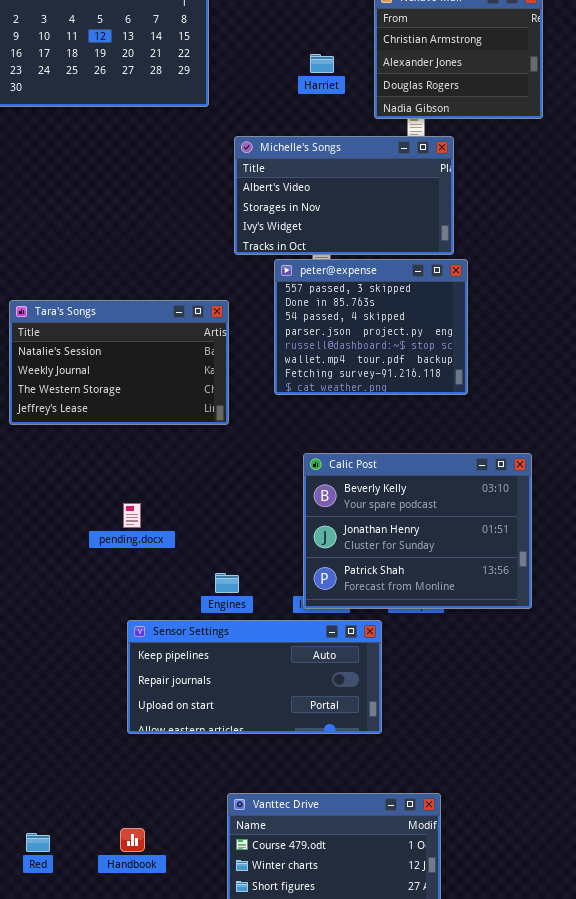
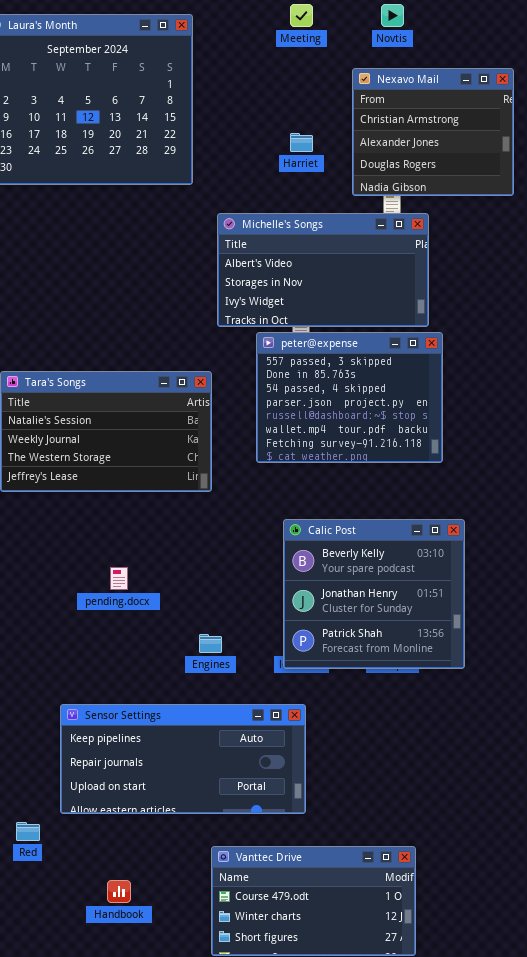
Calic Post: [303,453,532,609] -> [283,519,465,669], resized
Sensor Settings: [127,620,382,734] -> [60,704,306,814], moved
Red: [26,833,50,852] -> [16,822,40,841], moved

